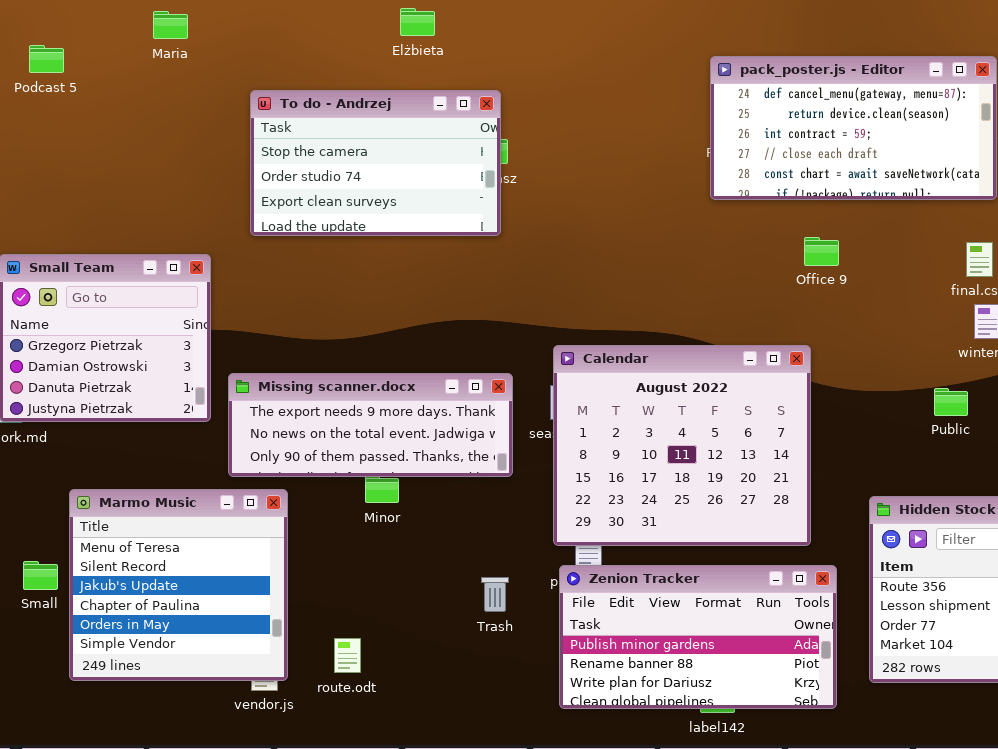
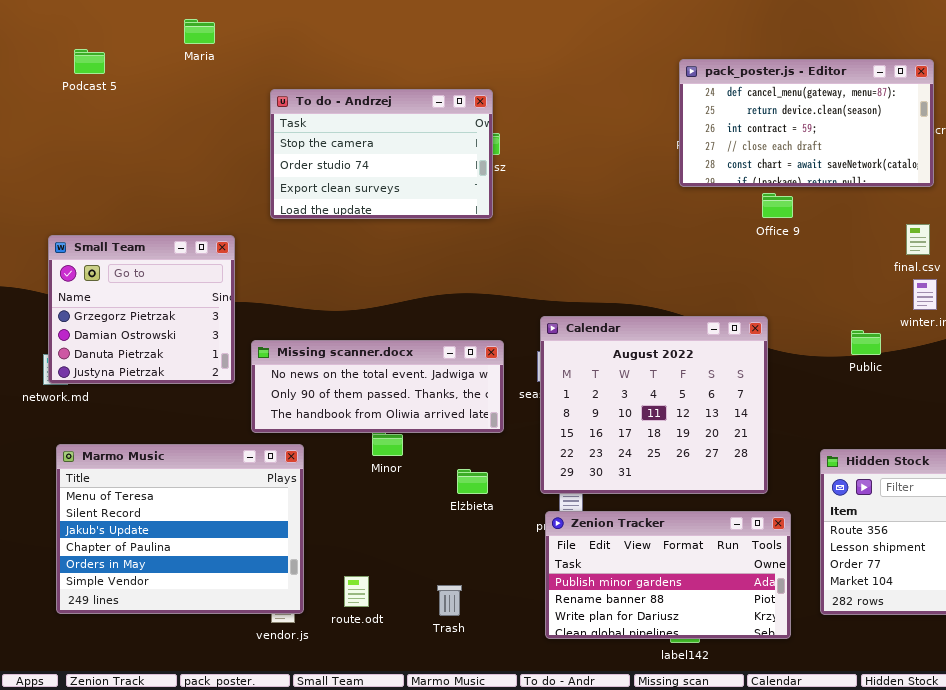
Elżbieta: [400,8,435,36] -> [457,469,488,494], moved
Office 9: [804,237,839,266] -> [762,193,793,218], moved
Missing scanner.docx: [228,373,513,477] -> [251,340,504,433], scrolled down 1 row
Public: [934,388,968,416] -> [851,330,881,355], moved
Marmo Music: [69,489,288,681] -> [56,444,304,614], resized
Trash: [481,577,509,612] -> [437,585,462,616], moved

